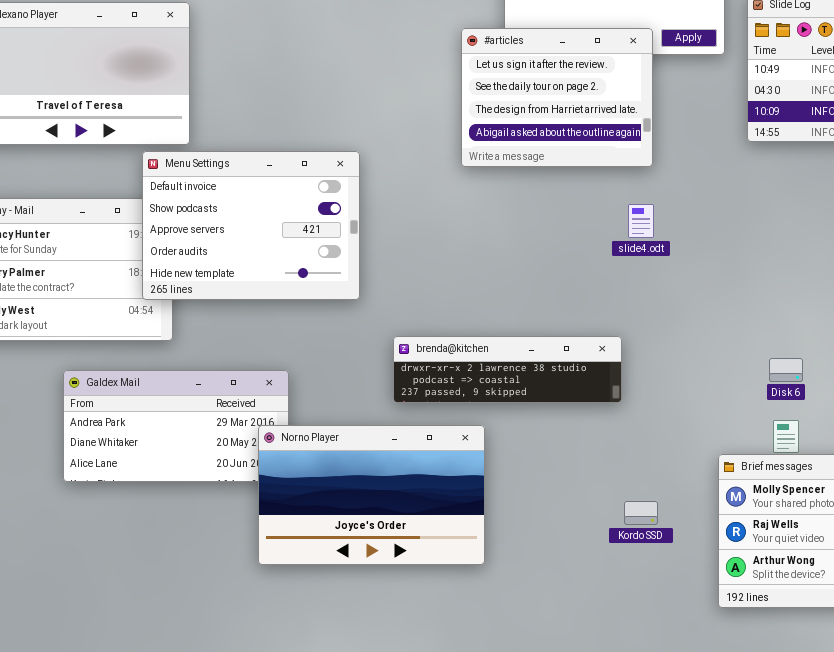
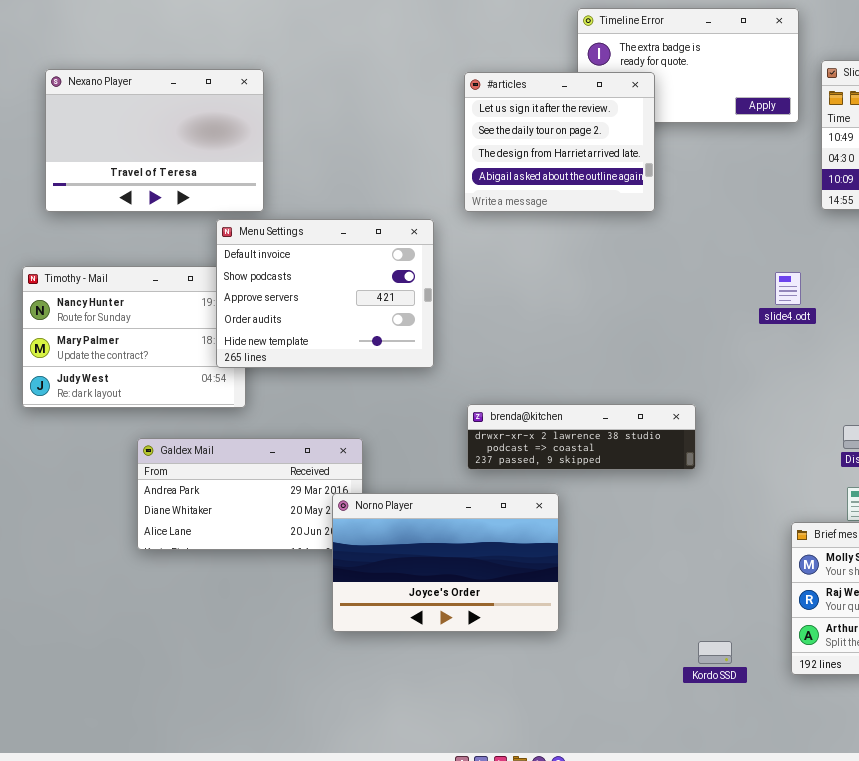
#articles: [461,28,653,167] -> [464,72,655,212], moved
slide4.odt: [628,204,654,238] -> [775,272,801,305], moved
Kordo SSD: [624,501,658,525] -> [698,641,732,664], moved

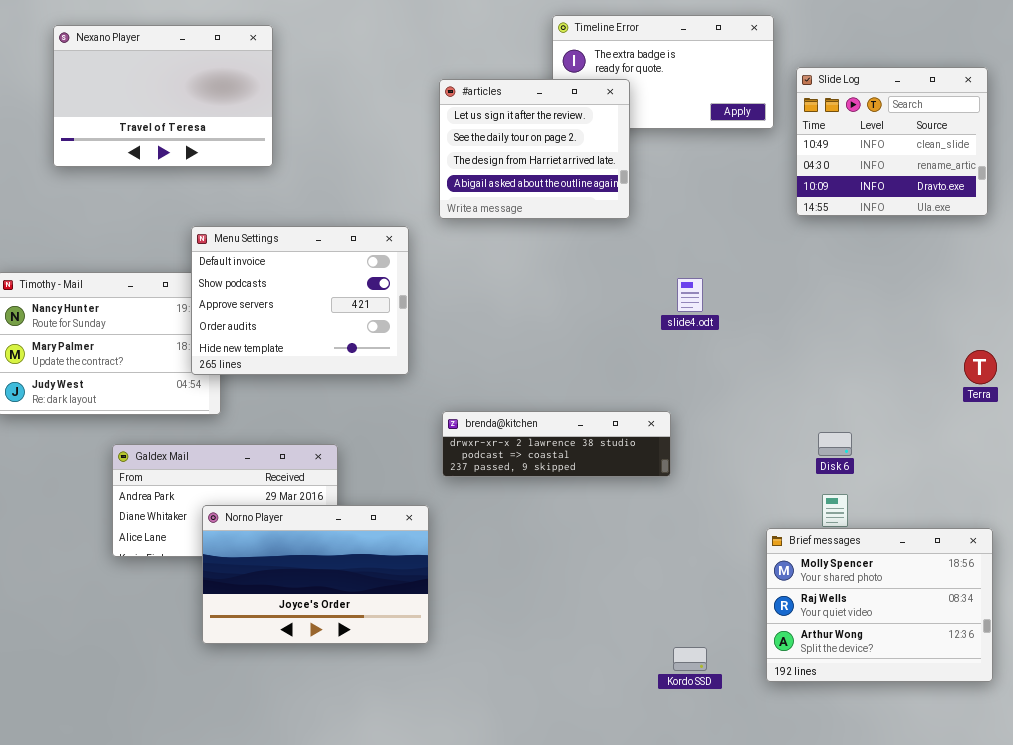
Nexano Player: [45,69,264,212] -> [53,25,273,167], moved
slide4.odt: [775,272,801,305] -> [677,278,703,312], moved
Norno Player: [332,493,559,632] -> [202,505,429,644], moved

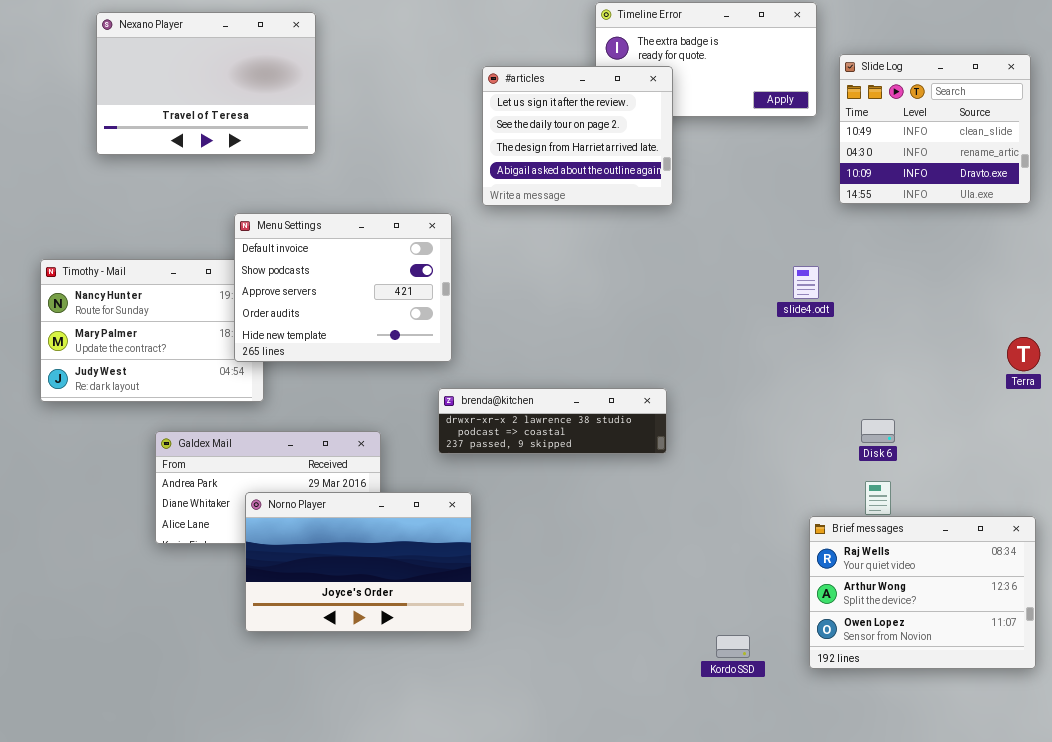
slide4.odt: [677,278,703,312] -> [793,266,819,299], moved
brenda@kitchen: [442,411,671,477] -> [438,388,667,454], moved
Brief messages: [766,528,993,682] -> [809,516,1036,669], scrolled down 1 row

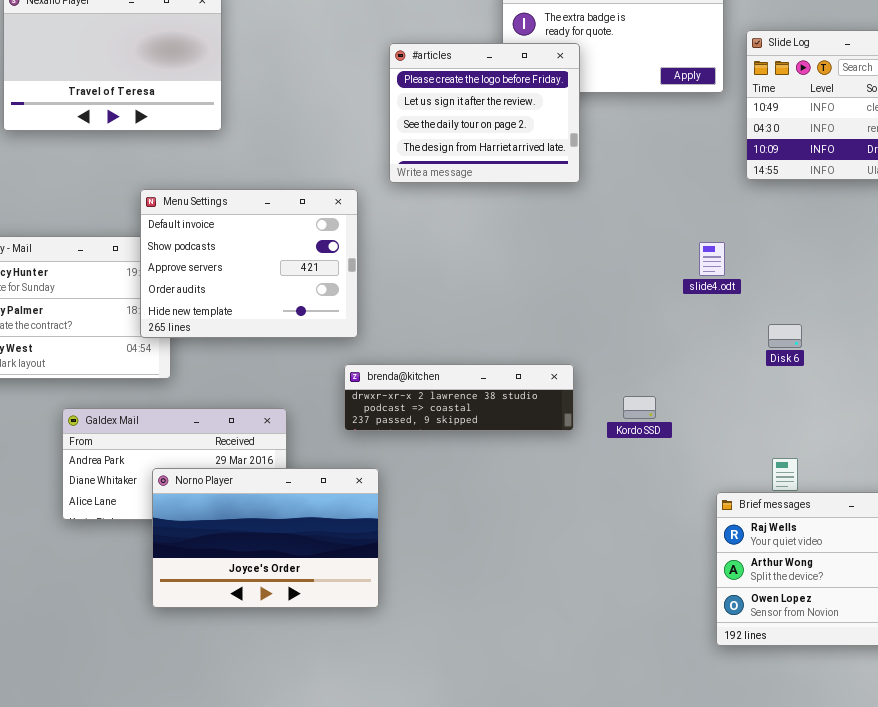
#articles: [482,66,673,206] -> [389,43,580,183], scrolled up 1 row
Disk 6: [861,419,895,443] -> [768,324,802,348], moved
Kordo SSD: [716,635,750,658] -> [623,396,656,419], moved

